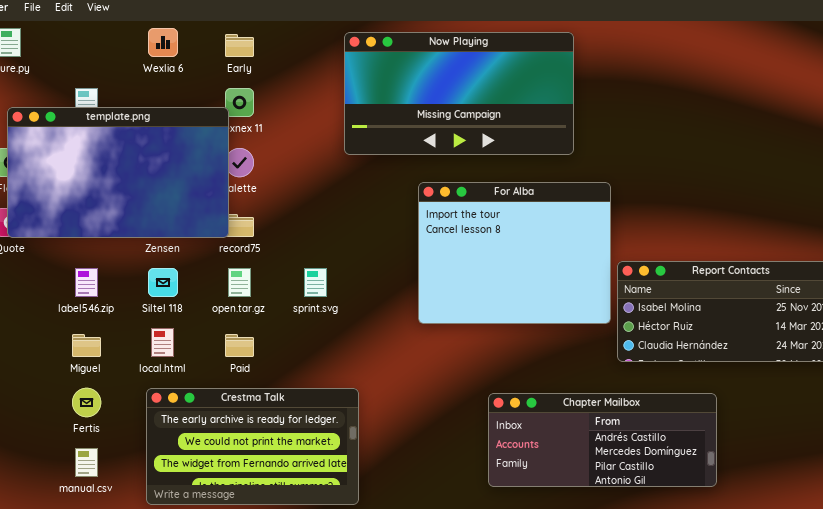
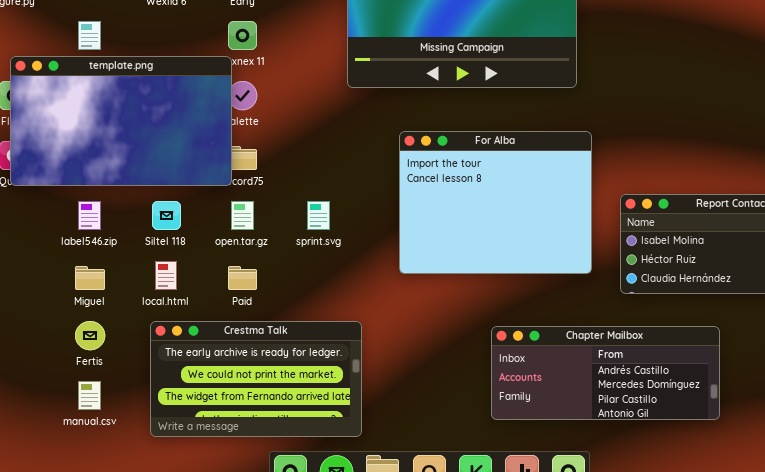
template.png: [7,107,229,238] -> [10,56,232,186], moved
For Alba: [418,182,611,324] -> [399,131,592,274], moved

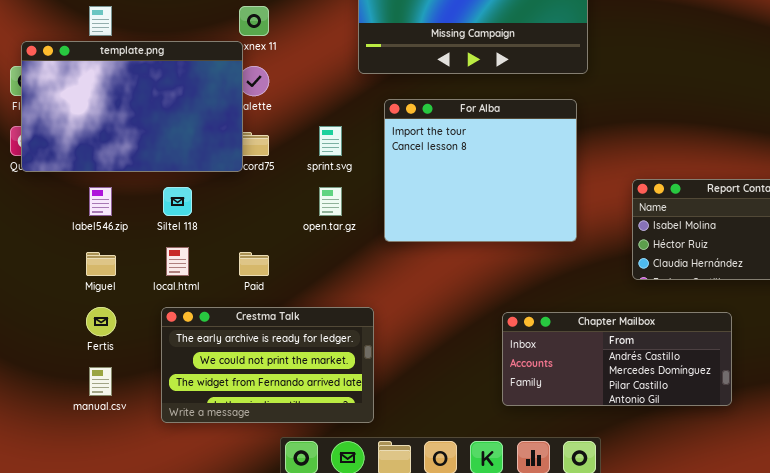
For Alba: [399,131,592,274] -> [384,99,577,242], moved
open.tar.gz: [231,201,254,230] -> [319,187,342,216], moved
sprint.svg: [307,201,330,230] -> [319,126,342,156], moved

